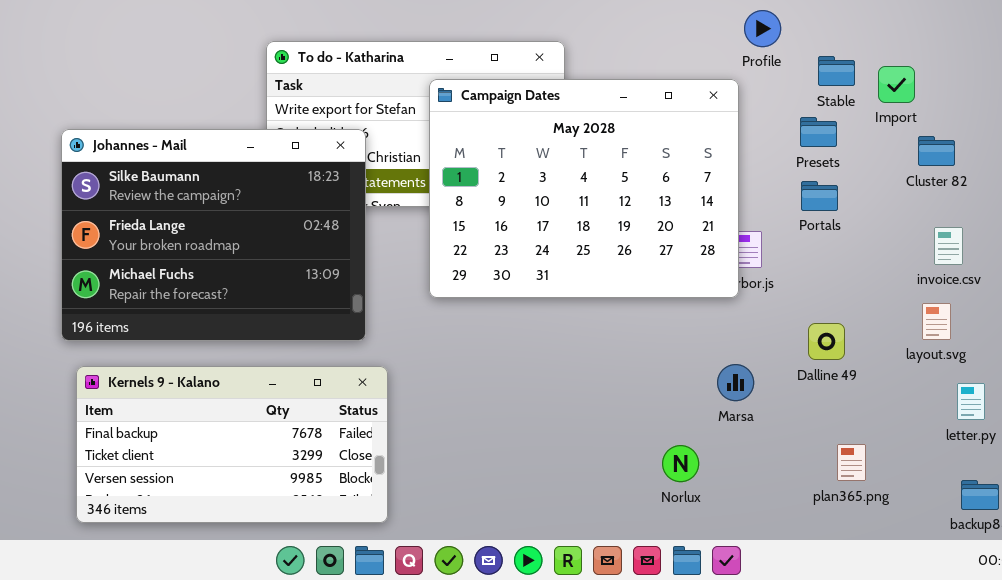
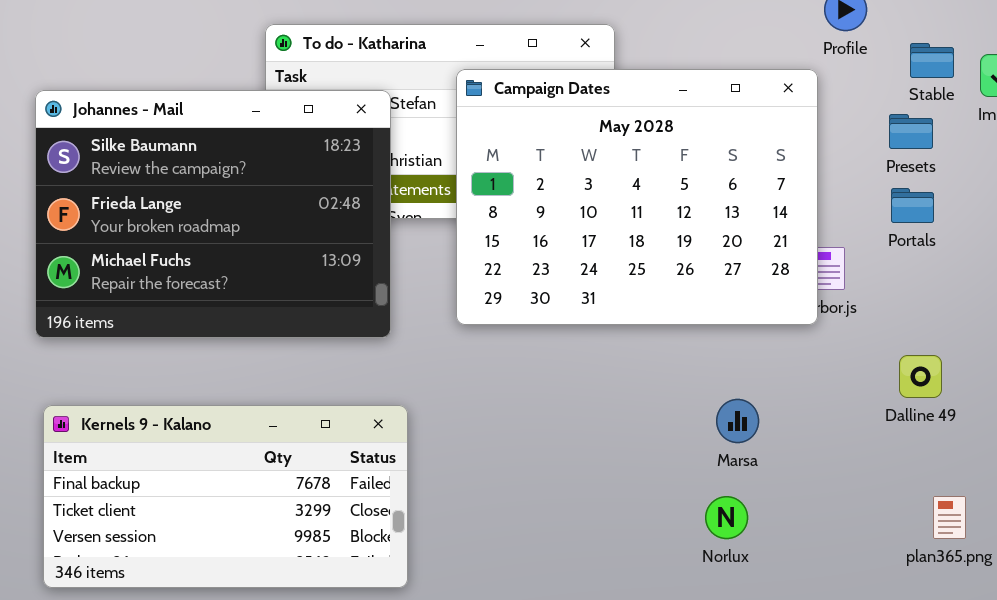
Johannes - Mail: [61,129,366,341] -> [35,90,391,338], moved
Marsa: [717,364,754,401] -> [716,399,759,443], moved
Norlux: [662,445,699,482] -> [705,496,748,539], moved

